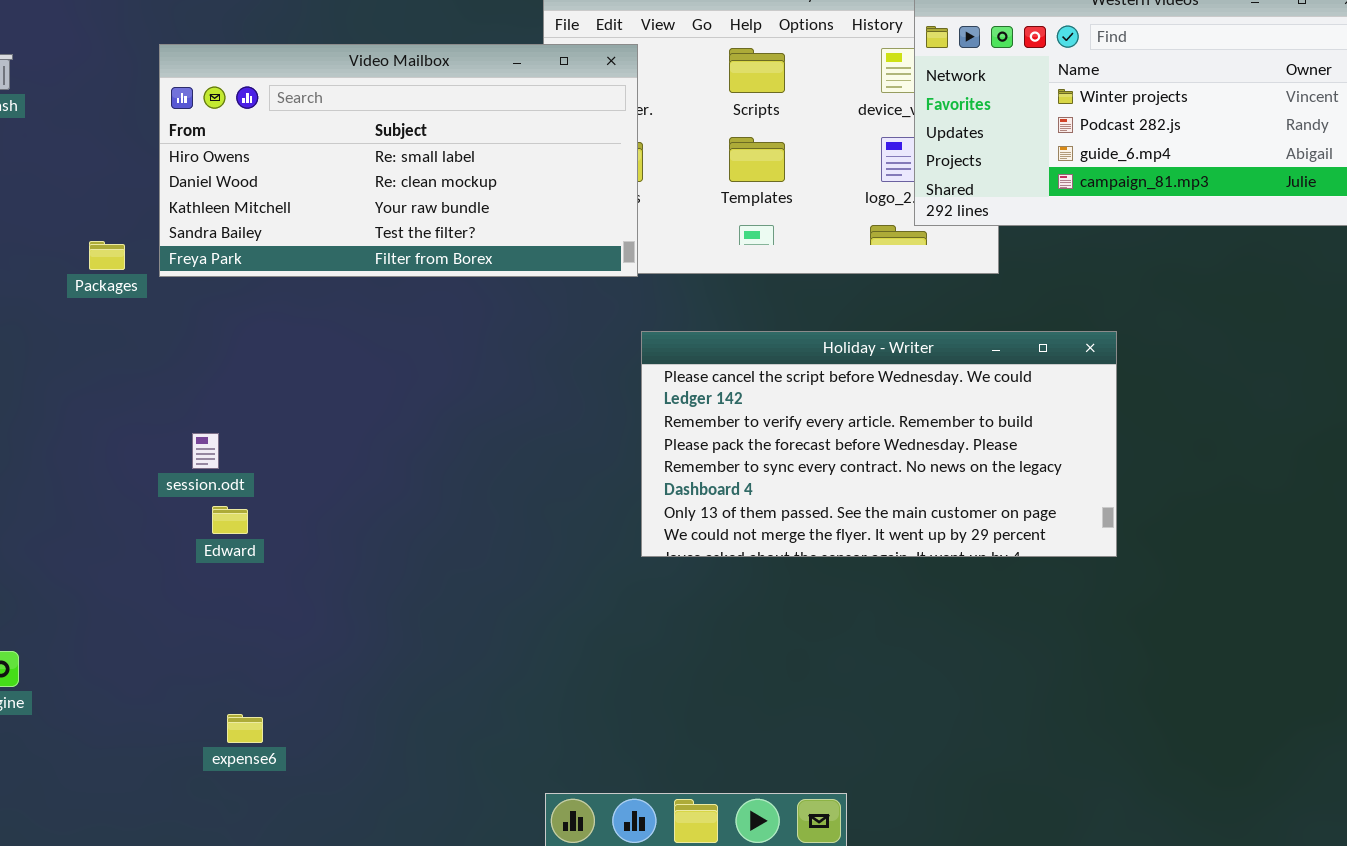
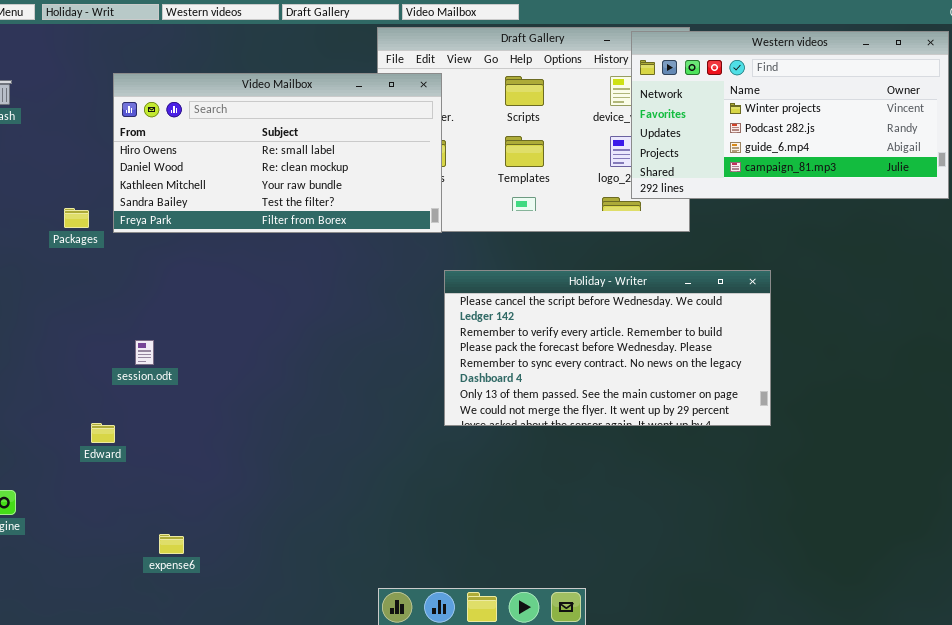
Edward: [212,506,248,534] -> [91,423,115,443], moved

